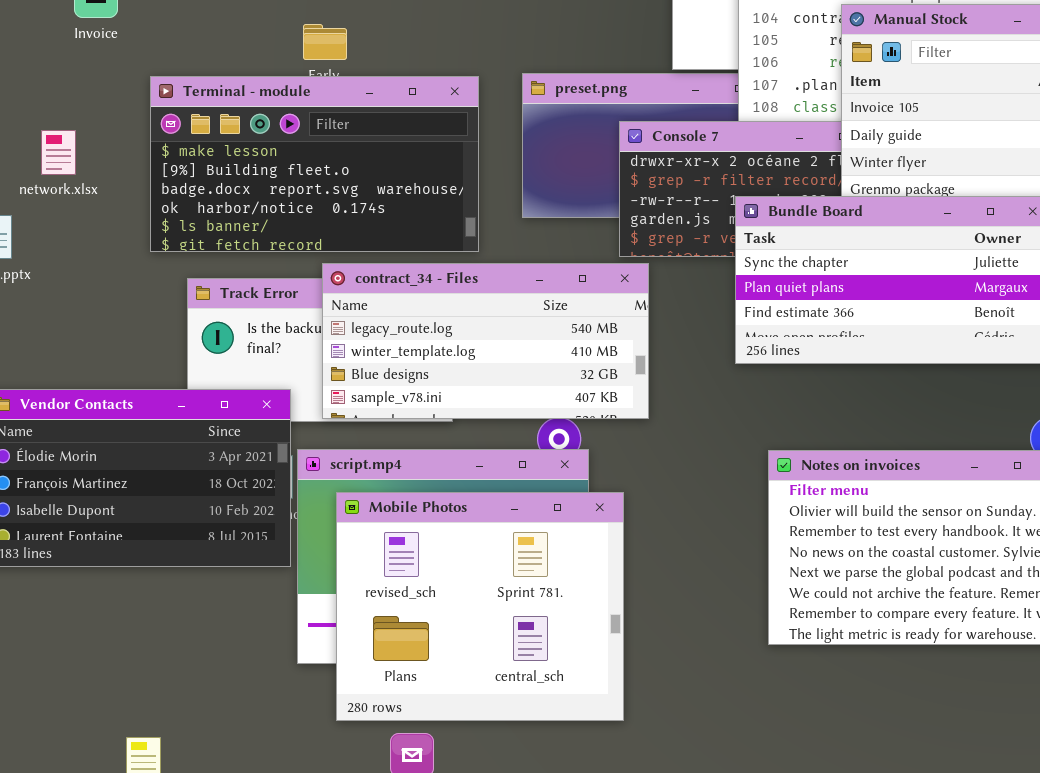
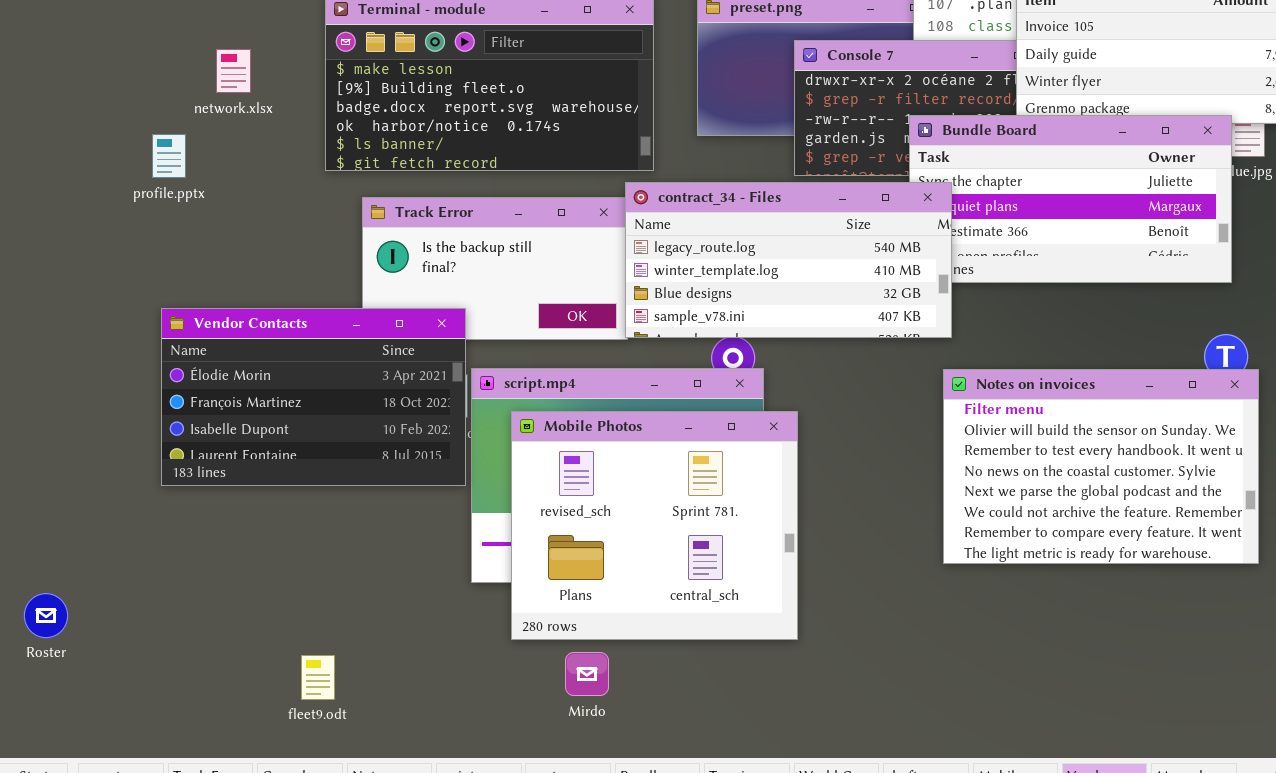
contract_34 - Files: [322,263,649,419] -> [625,182,952,338], moved

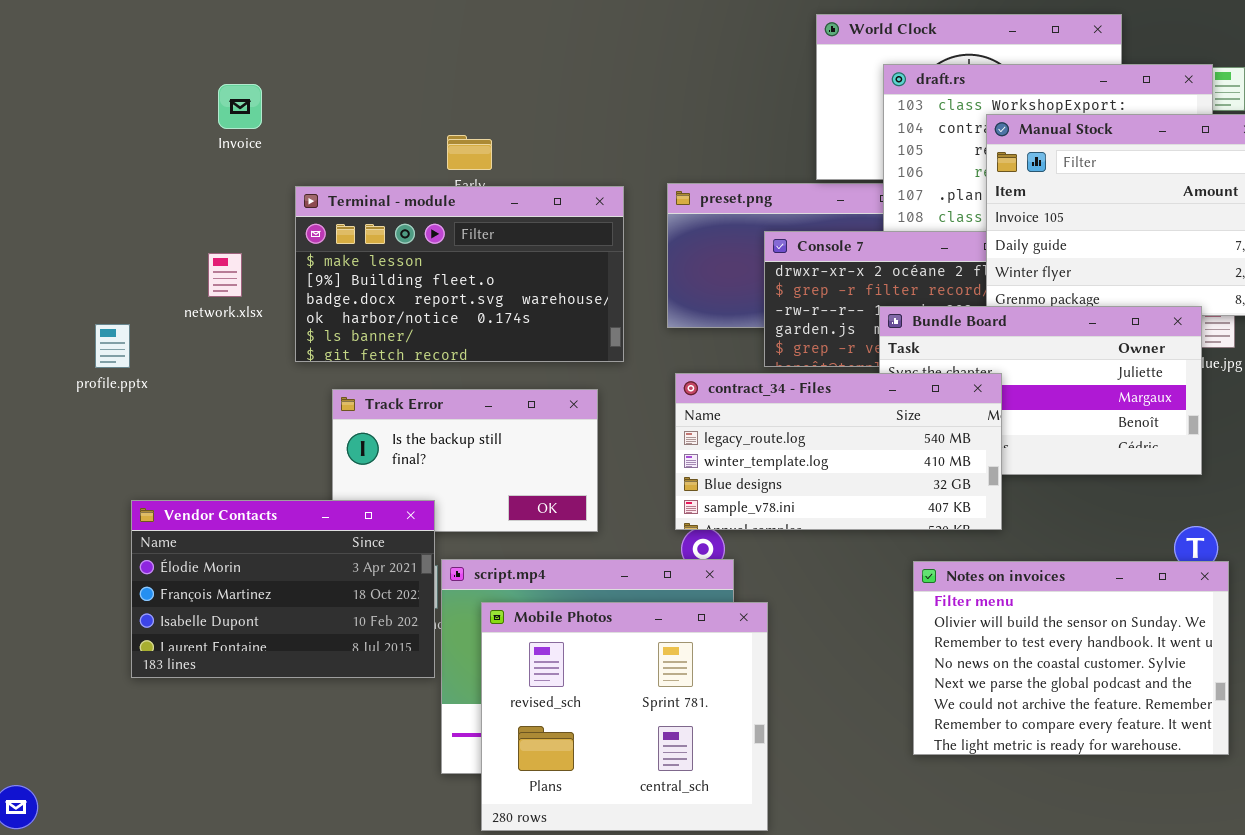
network.xlsx: [216,49,251,93] -> [208,253,242,297], moved
profile.pptx: [152,134,186,178] -> [95,324,130,368], moved
contract_34 - Files: [625,182,952,338] -> [675,373,1002,530], moved

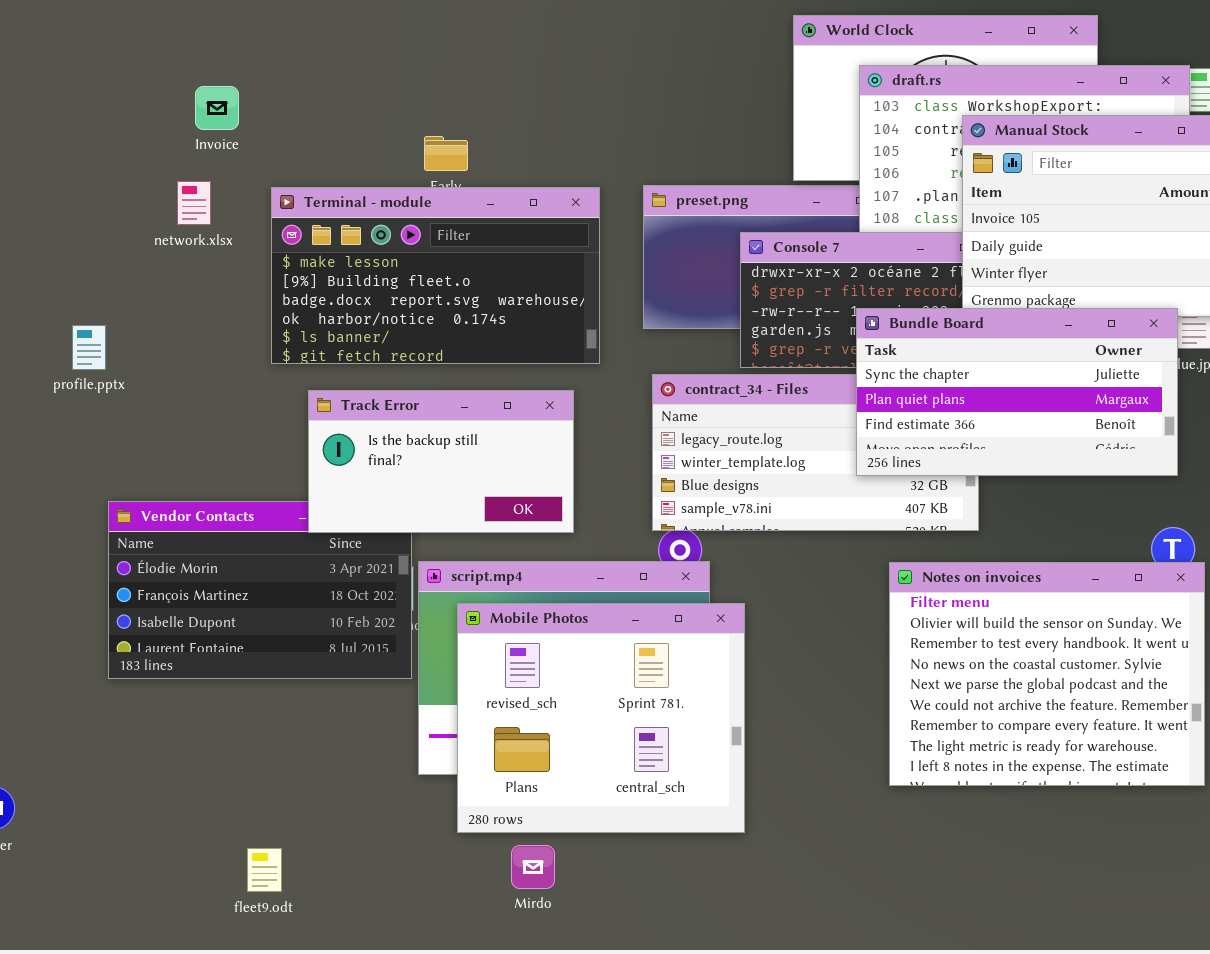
network.xlsx: [208,253,242,297] -> [177,181,211,225], moved
Bundle Board: [879,306,1202,475] -> [856,308,1178,476], raised
Track Error: [332,389,598,532] -> [308,390,574,533], raised
Notes on invoices: [913,561,1229,755] -> [889,562,1205,786], resized

